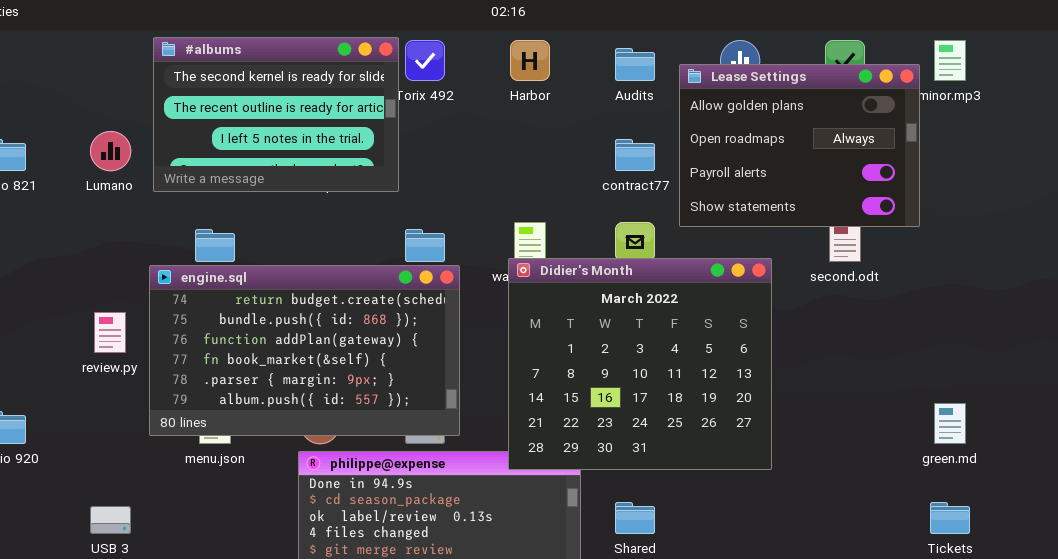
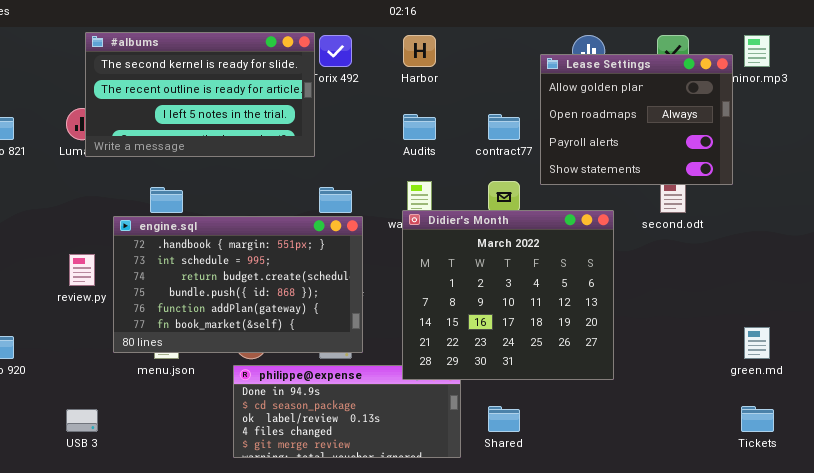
#albums: [153,37,399,192] -> [85,32,315,157], resized
Audits: [615,48,655,81] -> [403,114,436,140], moved
engine.sql: [149,265,460,436] -> [113,216,363,353], scrolled up 2 rows

